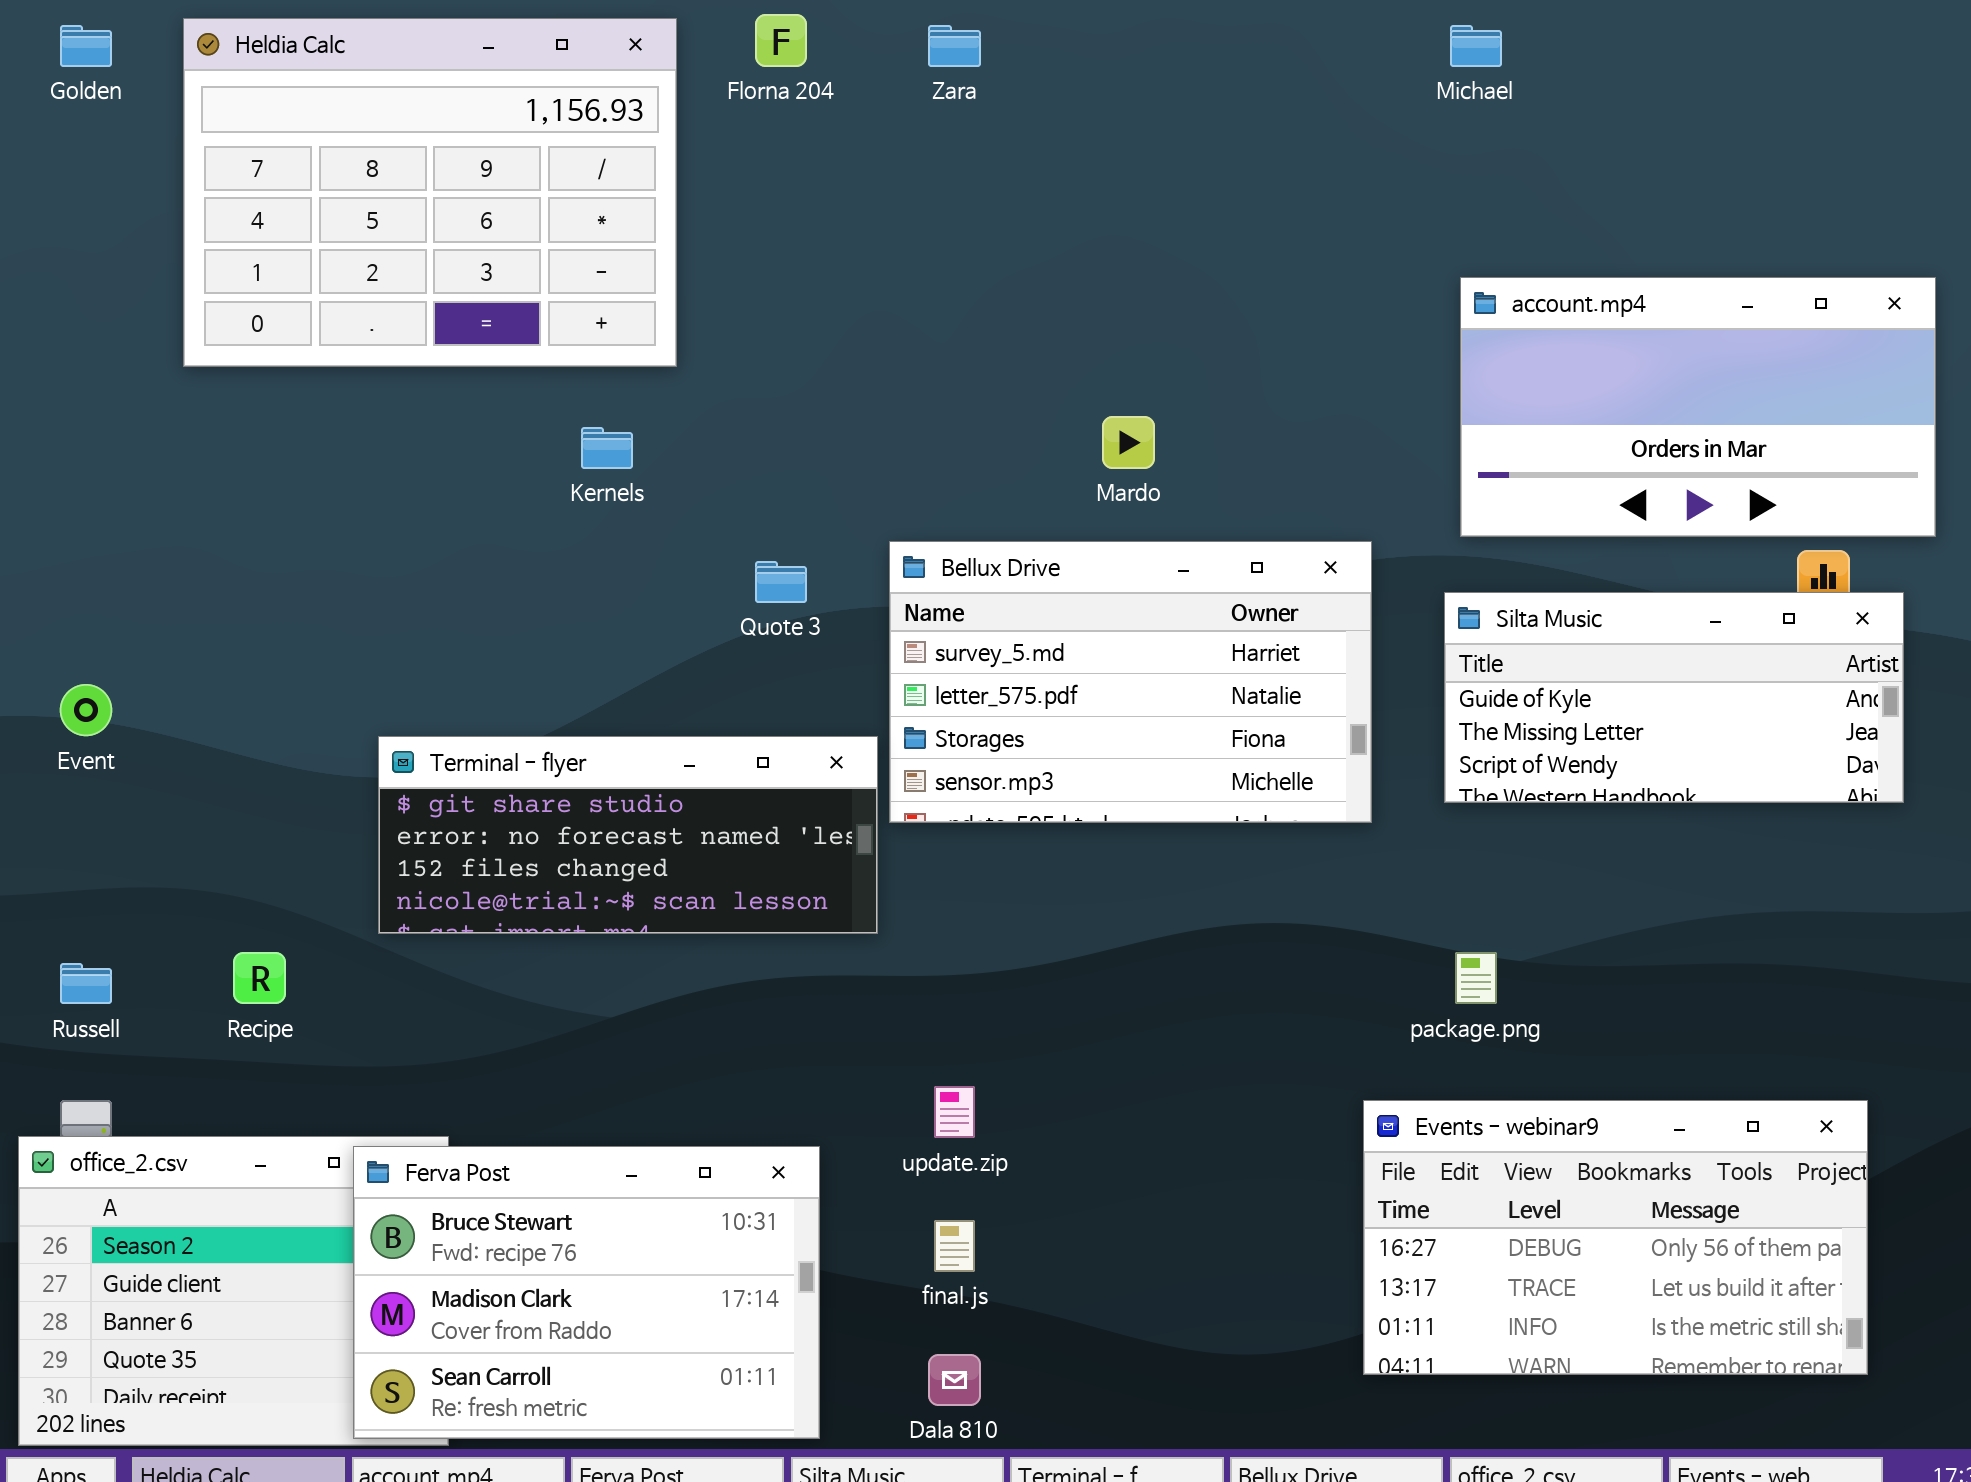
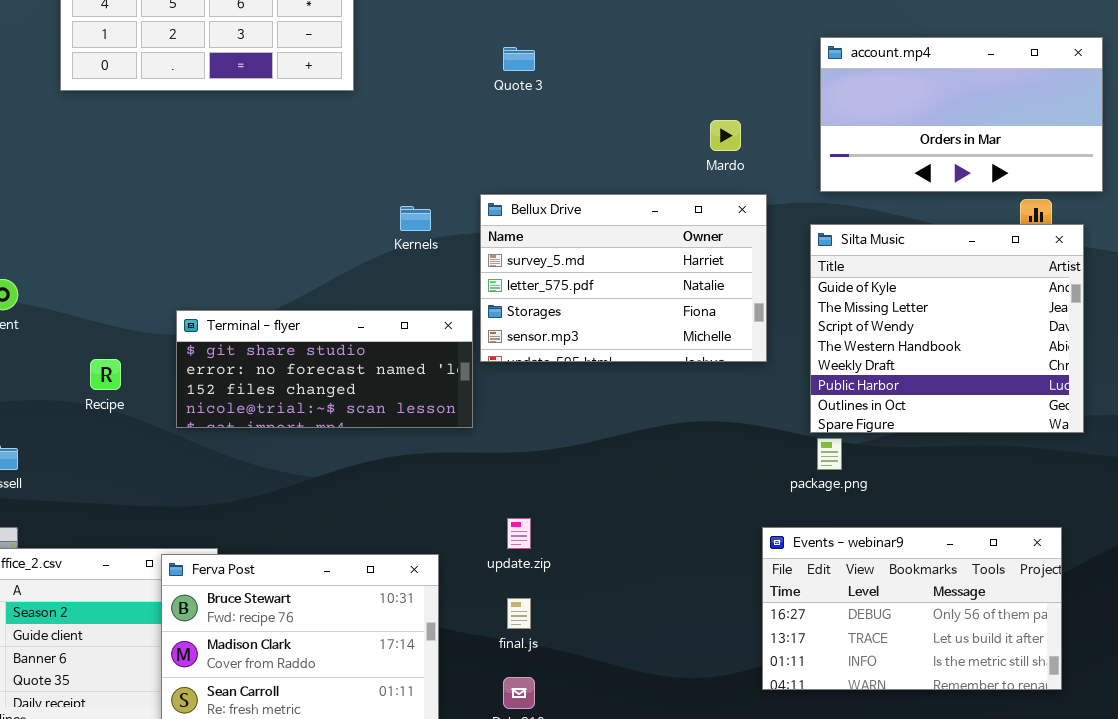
Mardo: [1102,416,1155,469] -> [710,120,741,151], moved
Kernels: [581,427,633,469] -> [400,206,431,231], moved
Quote 3: [755,561,807,603] -> [503,47,535,71], moved
Silta Music: [1444,592,1904,803] -> [810,224,1084,433], resized
Recipe: [233,952,286,1004] -> [90,359,121,390], moved

